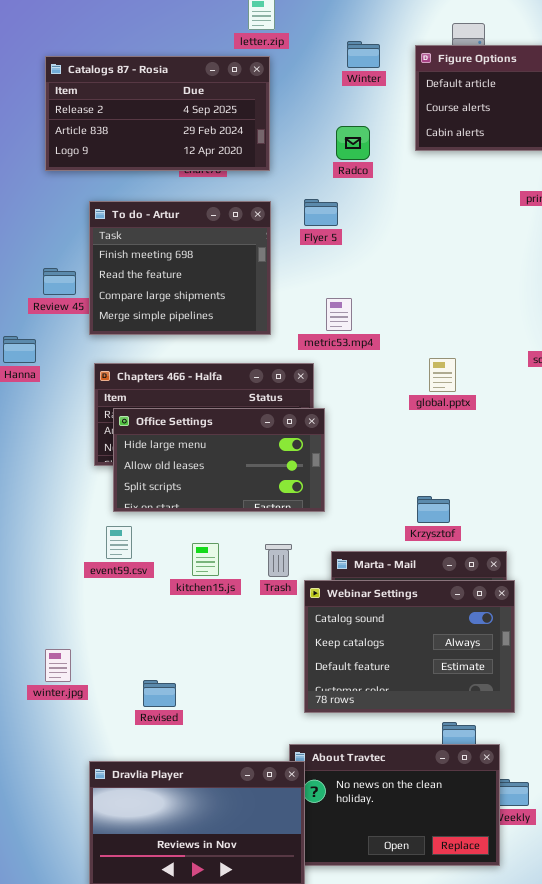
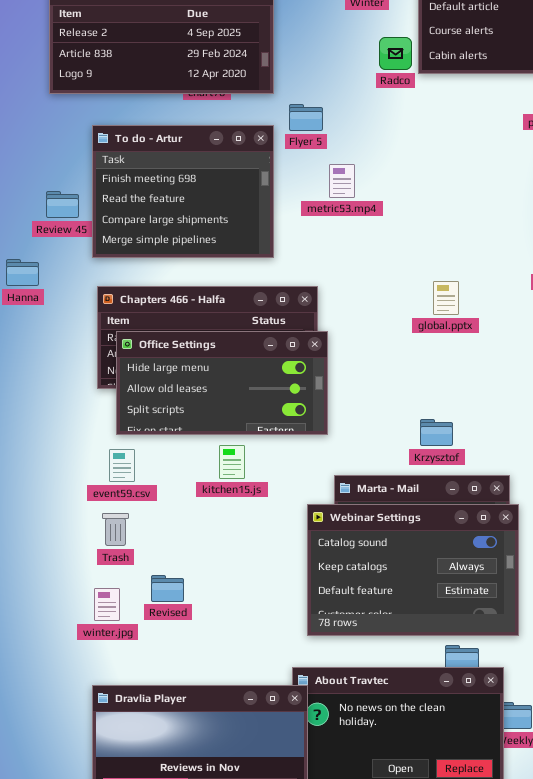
Radco: [336,126,370,160] -> [379,37,412,70], moved
Flyer 5: [304,199,338,226] -> [289,104,323,131], moved
metric53.mp4: [326,298,352,331] -> [329,164,355,198], moved
kitchen15.js: [192,543,219,576] -> [219,445,245,479], moved
Trash: [265,544,292,577] -> [102,513,129,546], moved
winter.jpg: [45,649,71,682] -> [94,588,120,621], moved
Revised: [143,680,176,707] -> [151,575,184,602], moved

